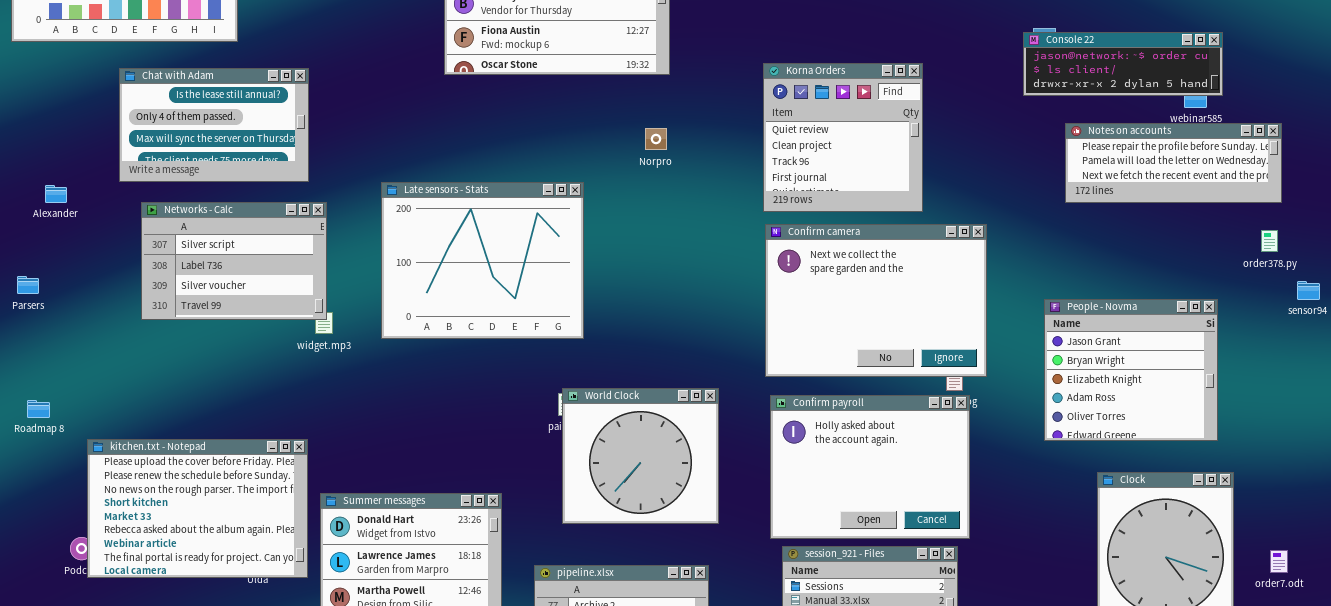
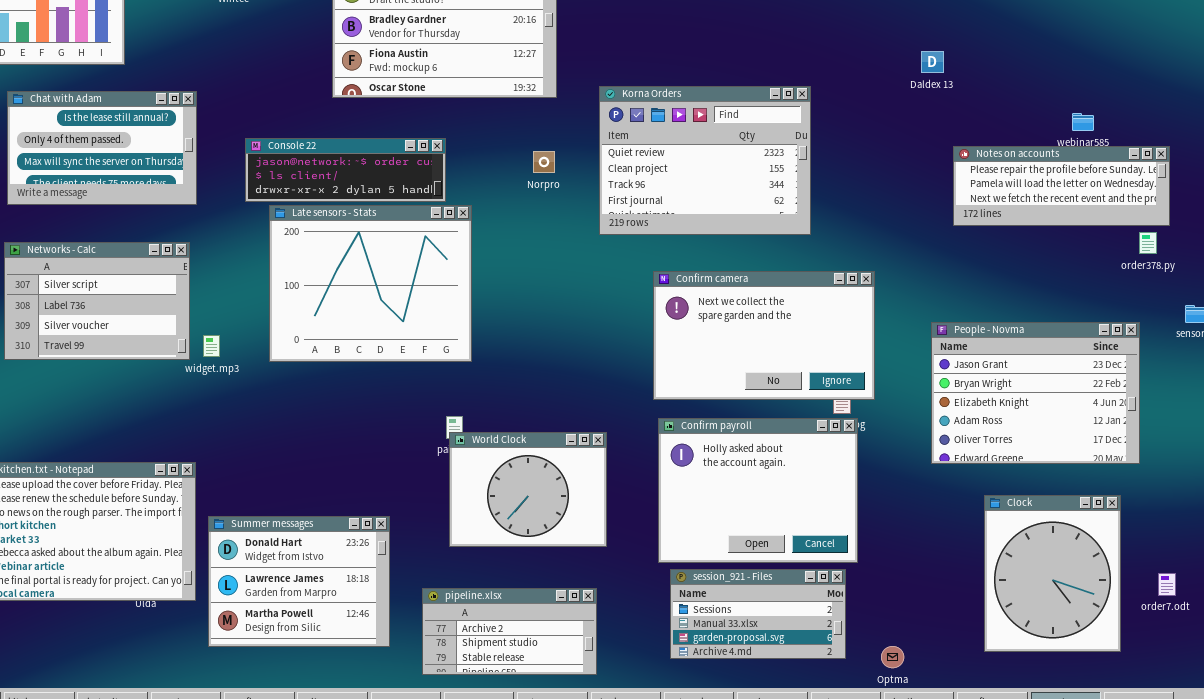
Console 22: [1023,32,1223,96] -> [245,138,446,202], moved
Korna Orders: [763,63,923,212] -> [599,86,811,235], resized
Networks - Calc: [141,202,327,320] -> [4,242,190,360], moved
Confirm camera: [765,224,987,377] -> [653,271,875,400], resized
order378.py: [1261,230,1278,252] -> [1139,232,1157,254], moved
People - Novma: [1044,299,1218,441] -> [931,322,1140,464], resized
World Clock: [562,388,719,524] -> [449,432,607,547], resized

